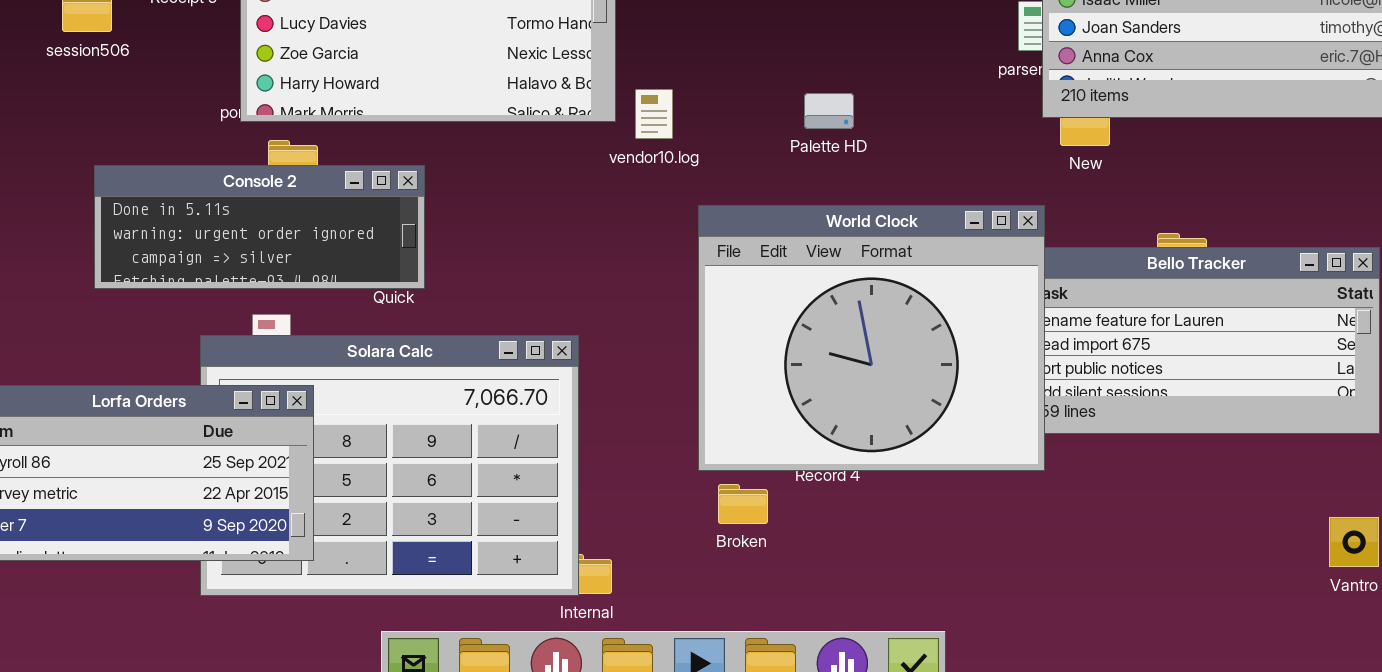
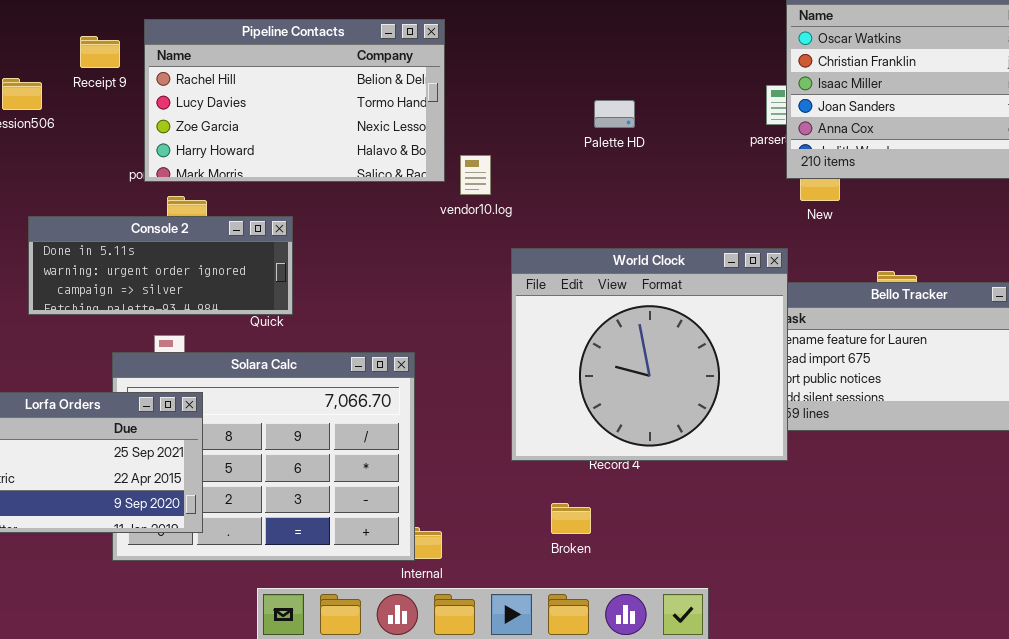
Palette HD: [804,93,854,129] -> [594,100,635,128], moved
Broken: [718,484,768,524] -> [551,503,591,534], moved

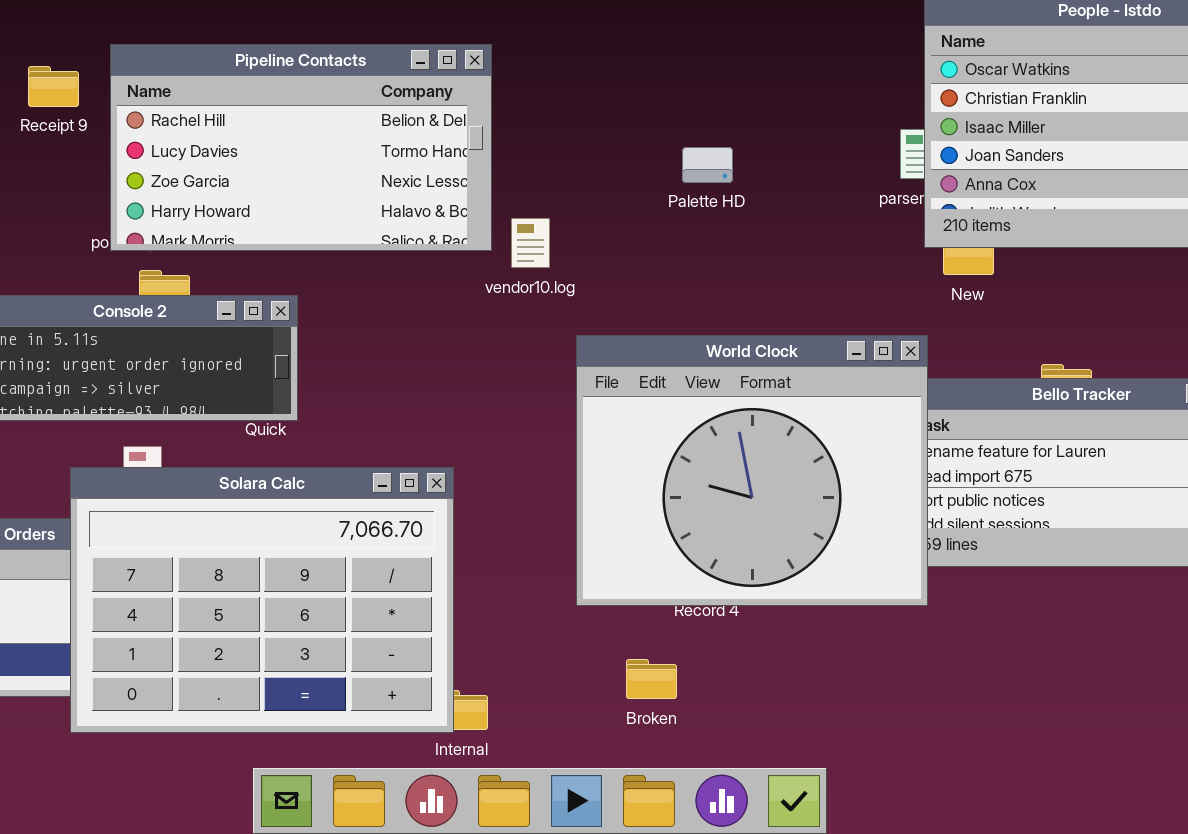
Solara Calc: [112,352,415,561] -> [70,467,454,733], raised

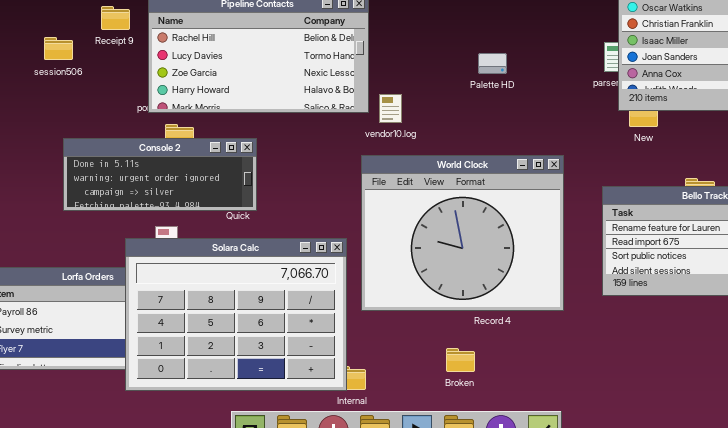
World Clock: [576,335,928,606] -> [361,155,564,311], moved

